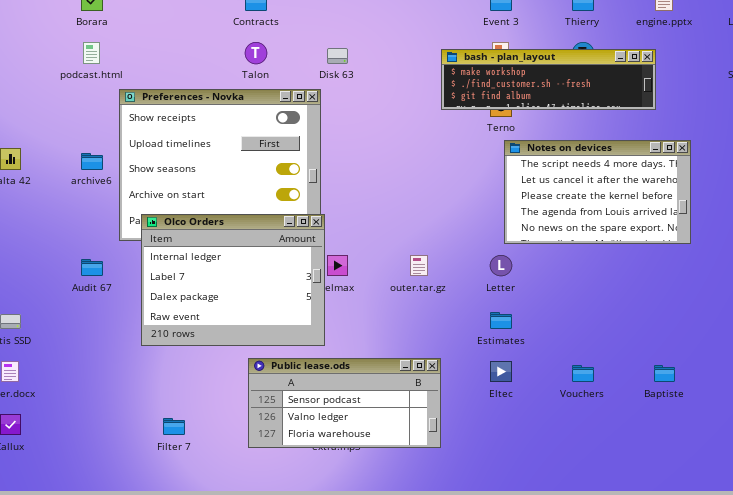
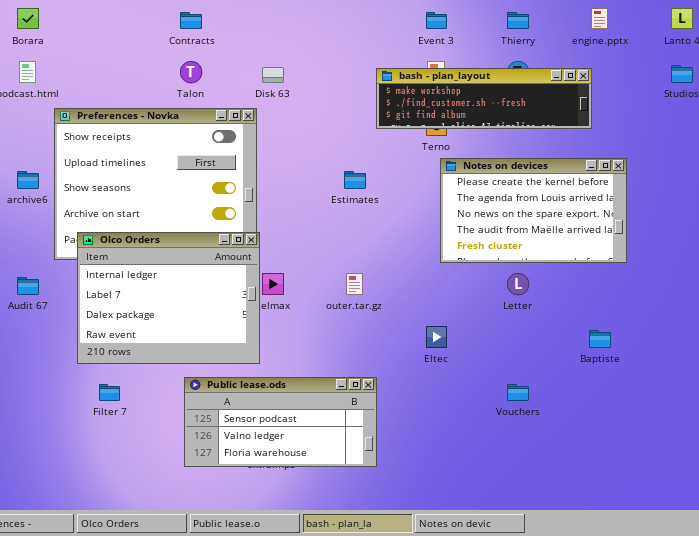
Notes on devices: [504,140,691,244] -> [440,158,627,263], scrolled down 2 rows
Letter: [490,255,512,276] -> [507,273,529,295], moved
Estimates: [490,312,512,329] -> [344,171,366,189], moved
Eltec: [490,361,512,382] -> [426,326,447,348], moved
Baptiste: [654,365,675,382] -> [589,330,611,348], moved
Filter 7: [163,418,185,435] -> [99,384,120,401], moved

